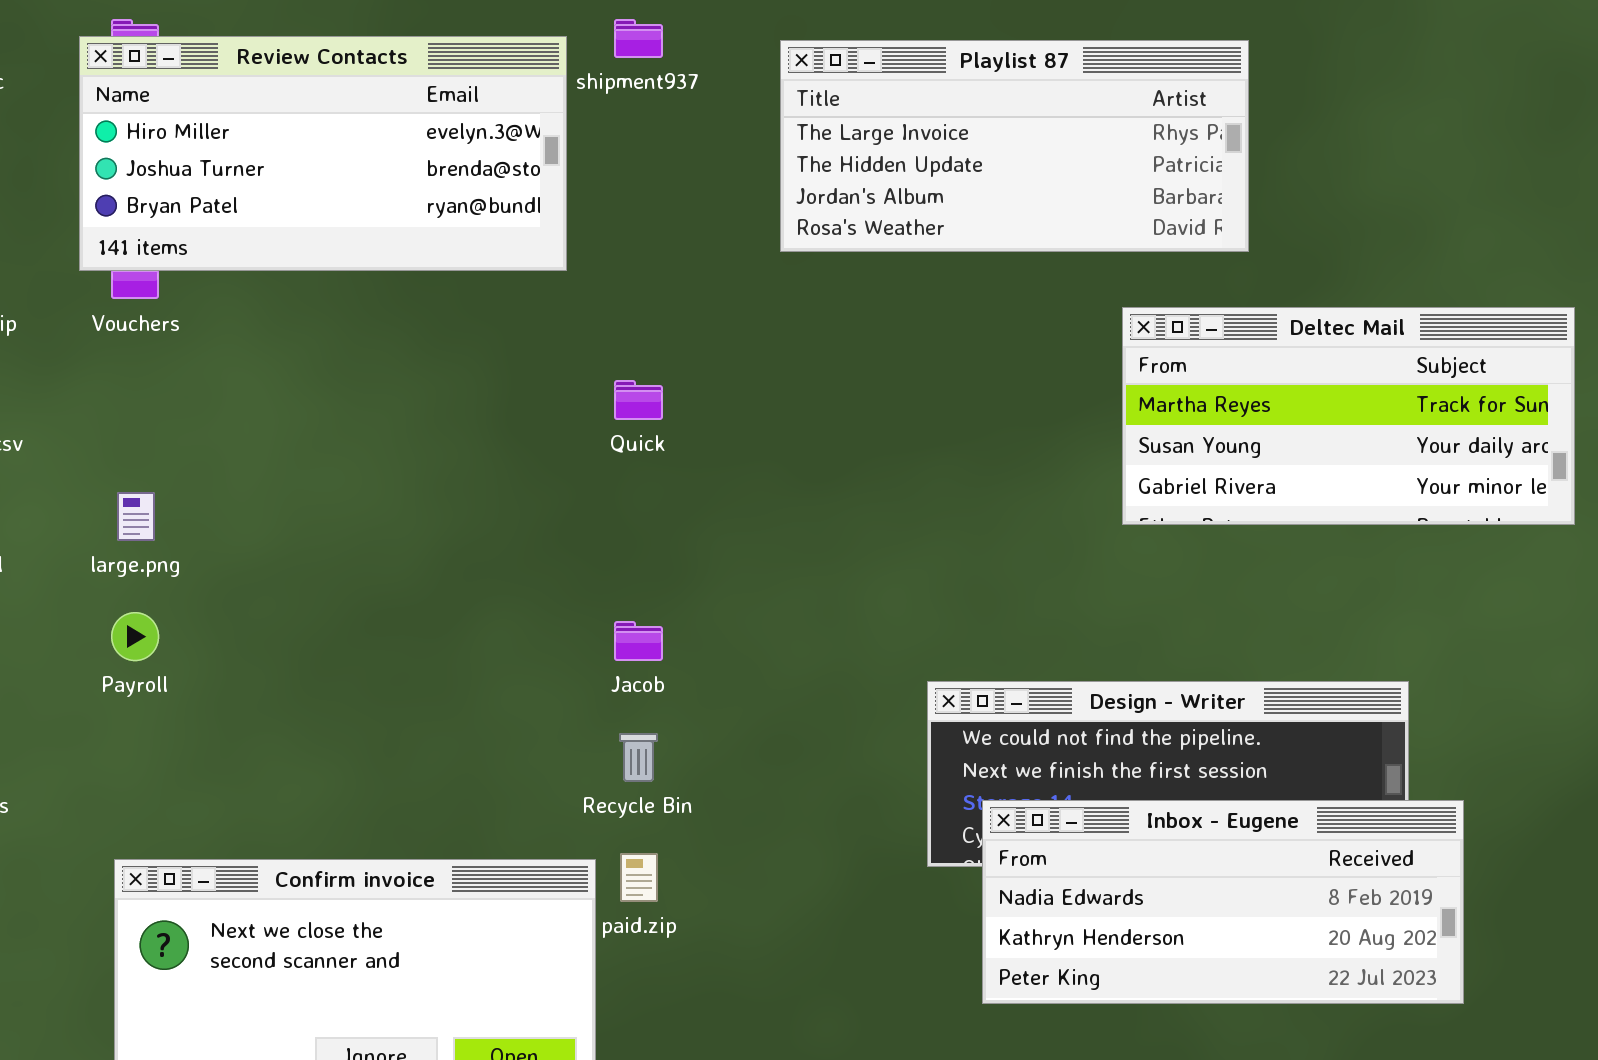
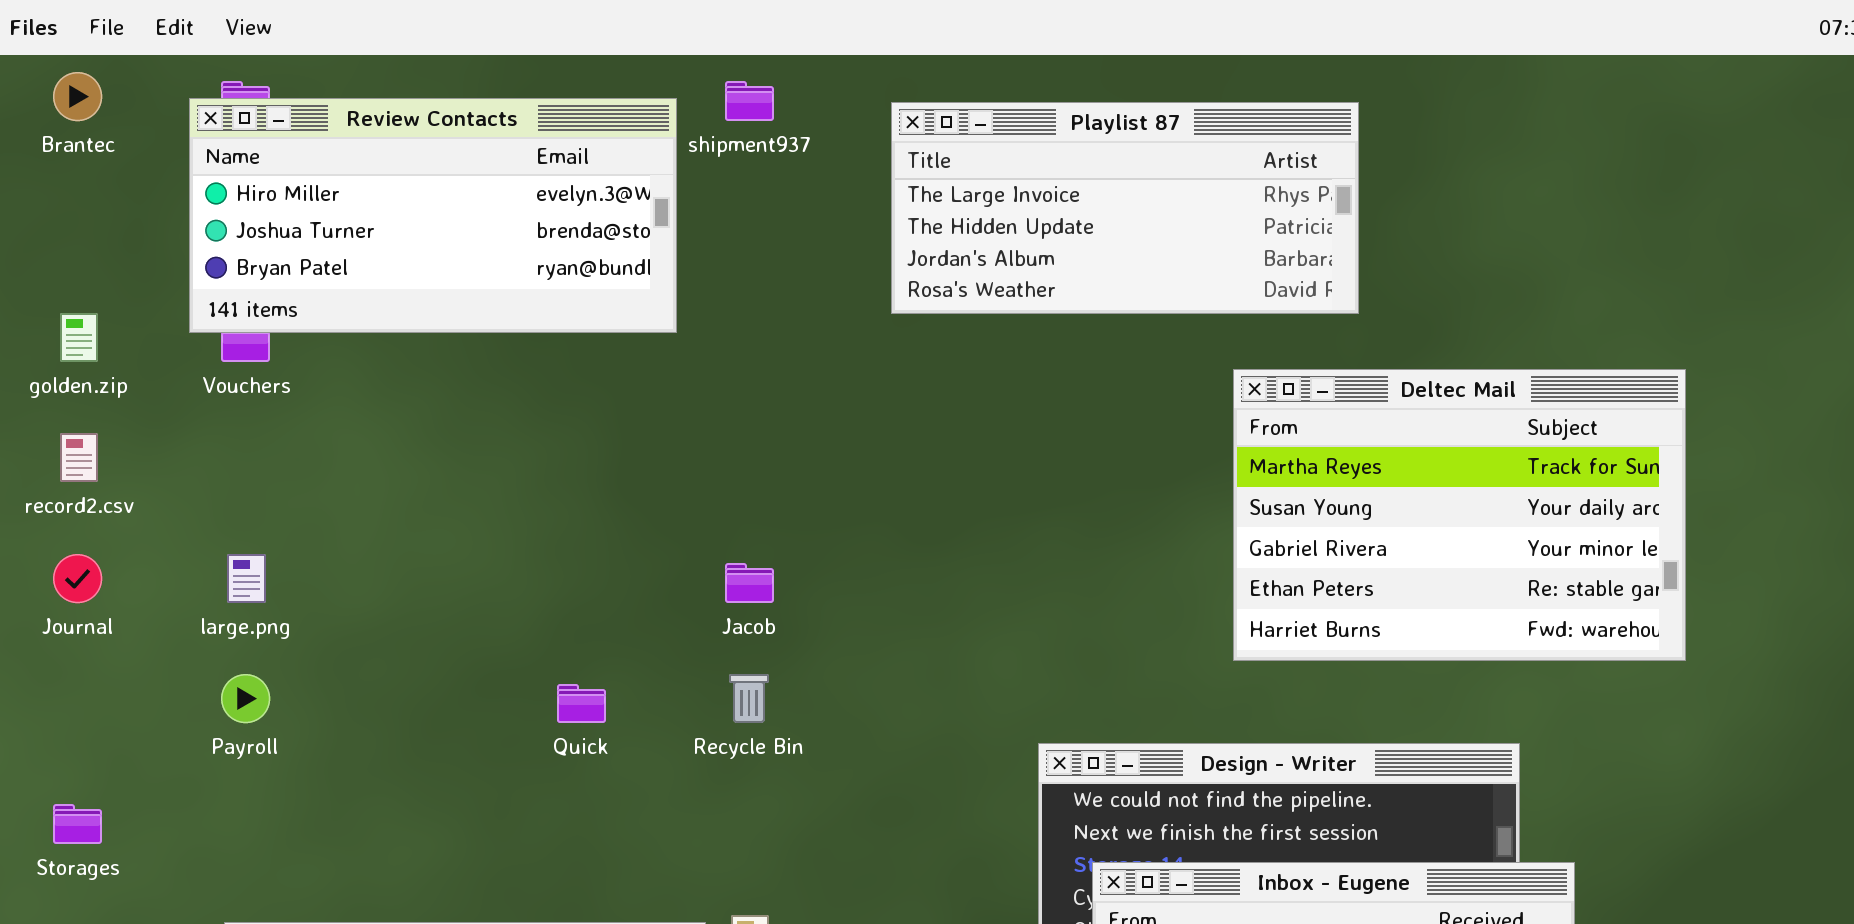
Deltec Mail: [1122,307,1575,525] -> [1233,369,1686,661], resized
Quick: [614,380,663,420] -> [557,684,606,723], moved
Jacob: [614,621,663,661] -> [725,563,774,603], moved
Recycle Bin: [619,733,658,782] -> [729,674,769,723], moved

